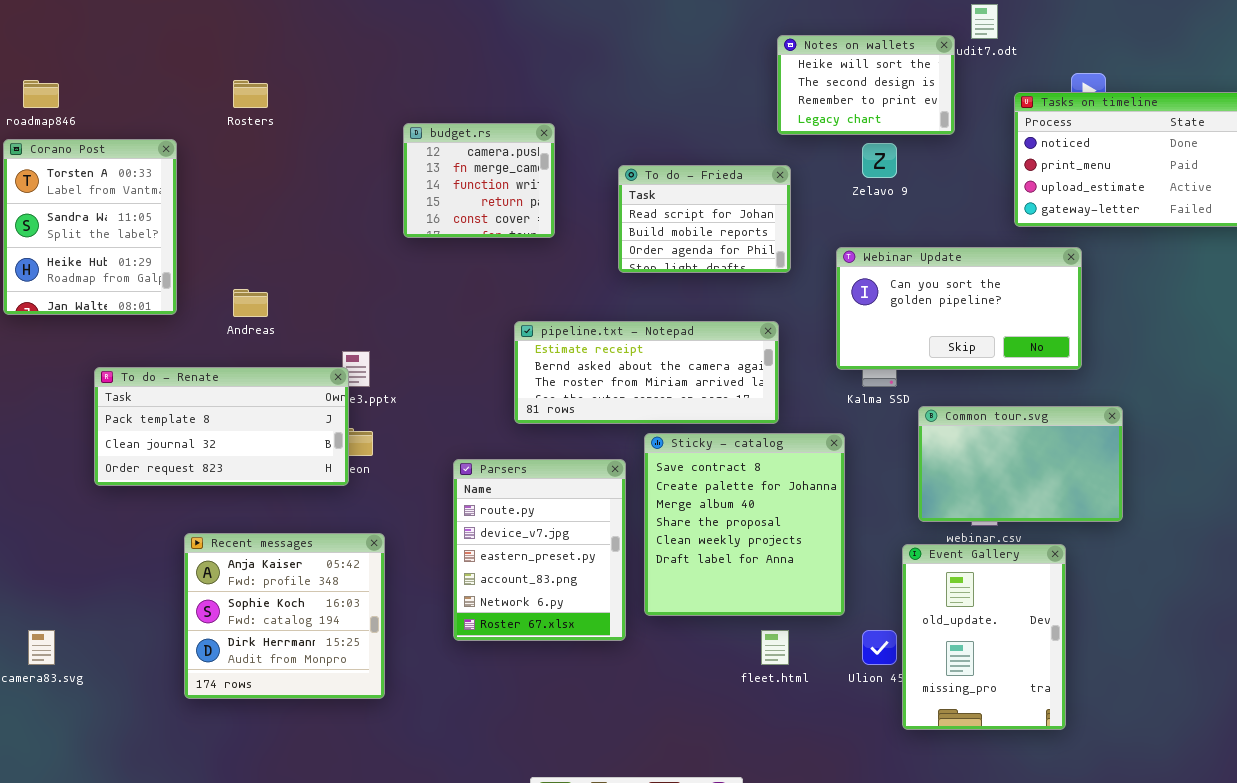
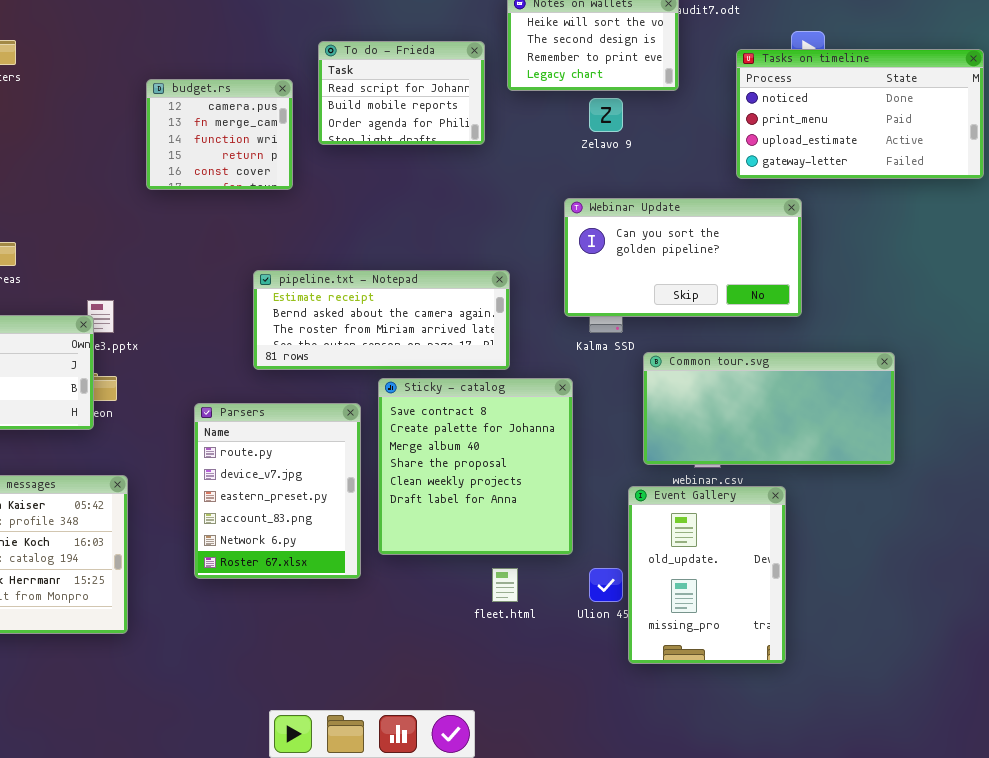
To do - Frieda: [618,165,791,273] -> [318,41,485,145], moved
Common tour.svg: [918,406,1123,522] -> [643,352,895,465], resized

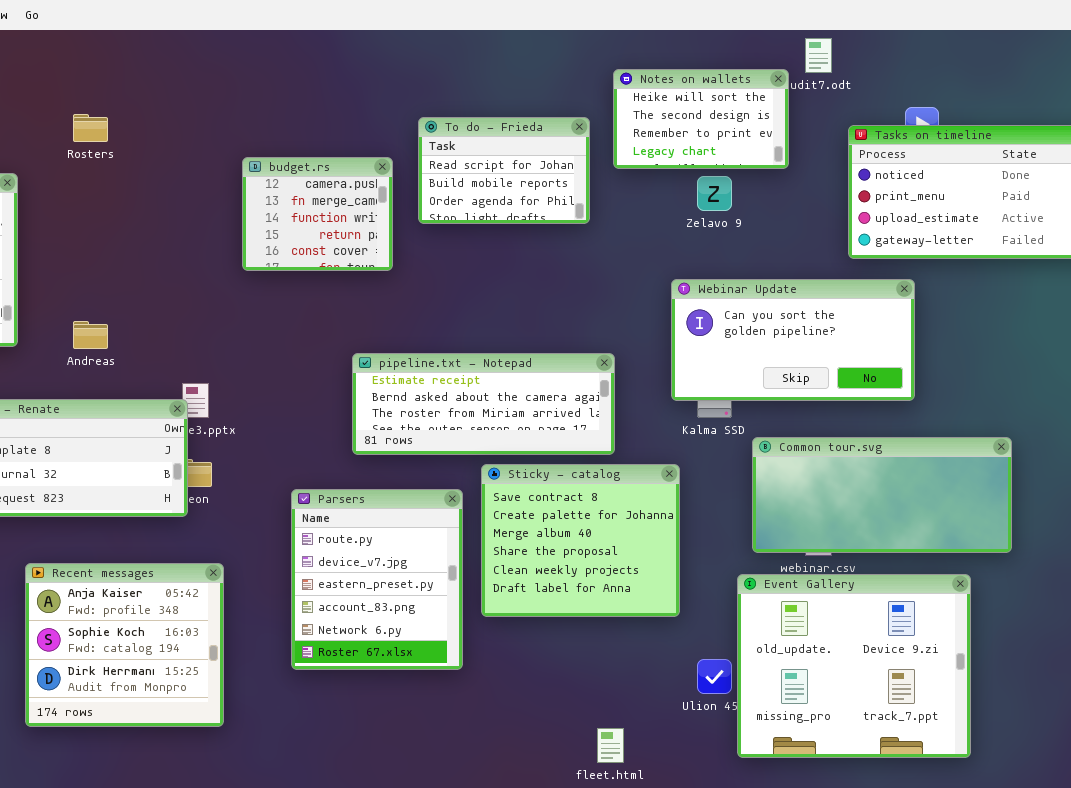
Sticky - catalog: [378,378,573,555] -> [481,464,680,617], resized
Event Gallery: [628,486,786,664] -> [737,574,971,758], resized
fleet.html: [492,568,518,602] -> [597,728,624,763], moved

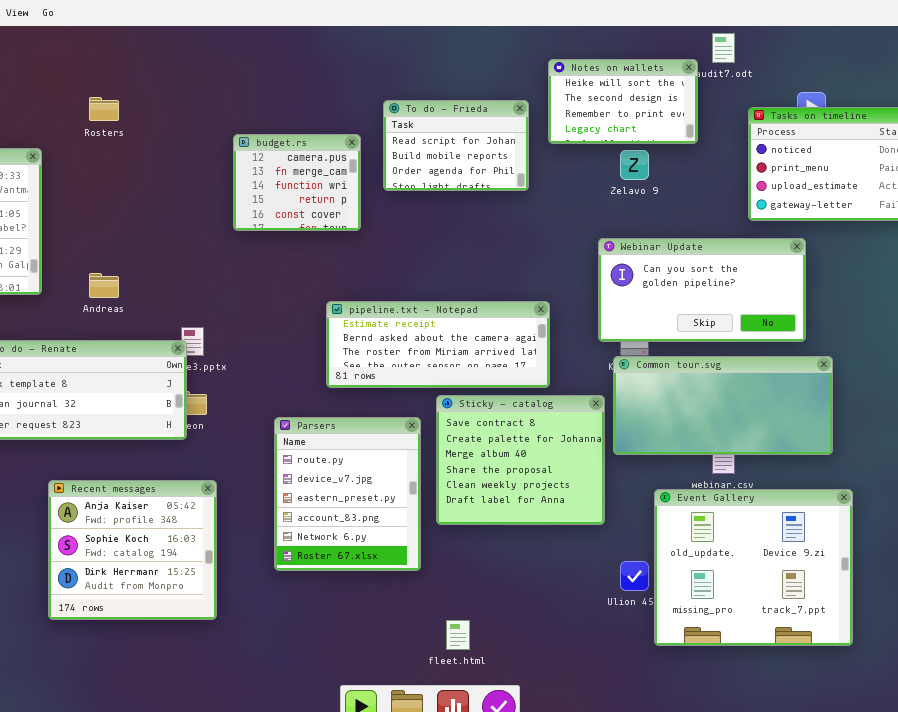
Common tour.svg: [752,437,1012,553] -> [613,356,833,455], moved
fleet.html: [597,728,624,763] -> [446,620,470,650], moved

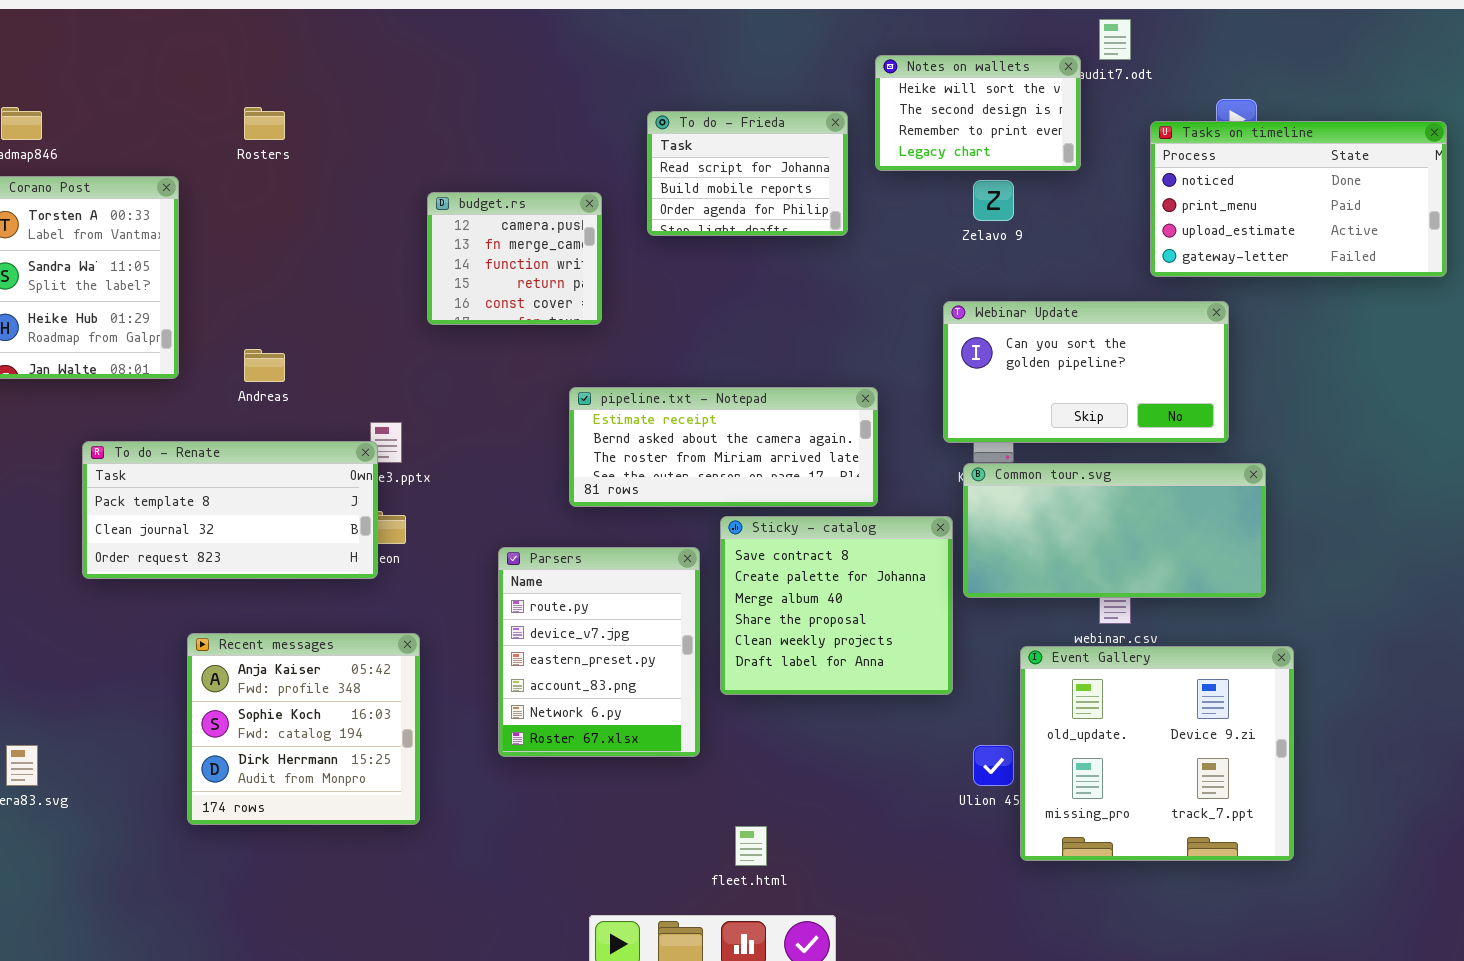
budget.rs: [233,134,361,231] -> [427,192,602,325], moved

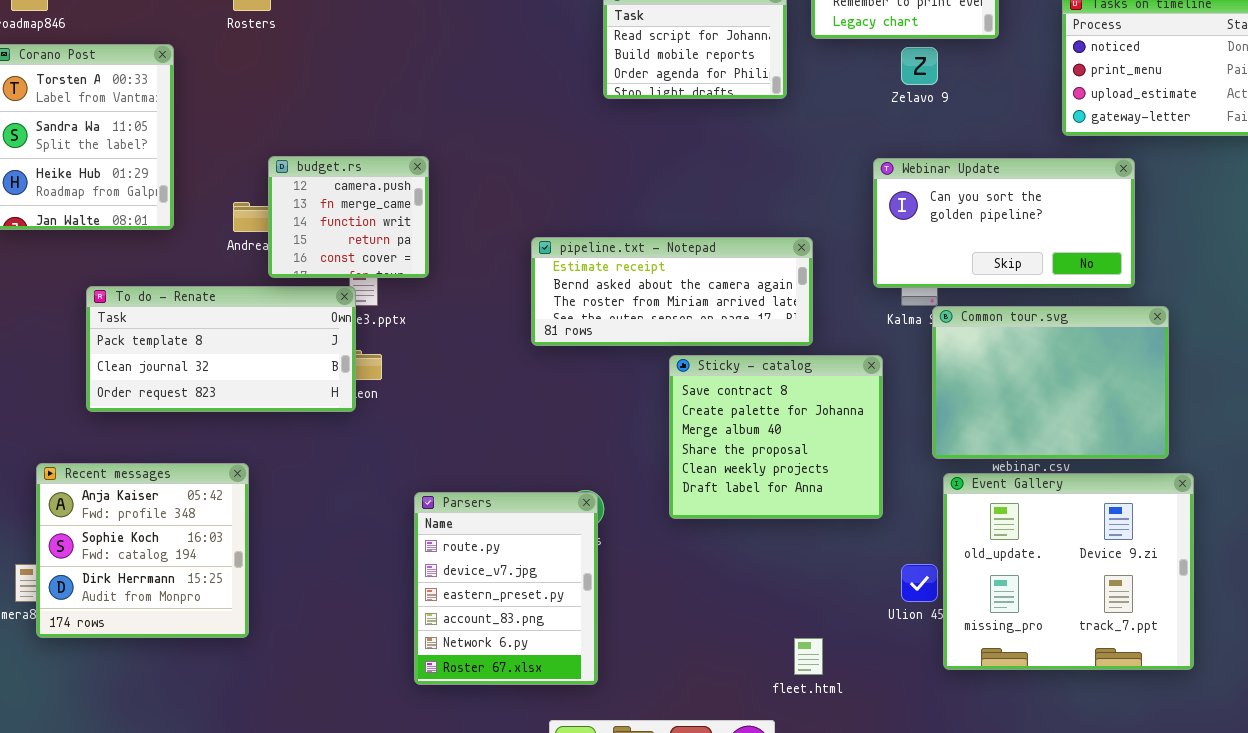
budget.rs: [427,192,602,325] -> [268,156,429,278], moved
Common tour.svg: [963,463,1266,598] -> [932,306,1169,459], resized
Parsers: [498,547,700,757] -> [414,492,598,685], moved
Recent messages: [187,633,420,825] -> [36,463,249,638], moved
fleet.html: [735,826,767,866] -> [794,638,823,675], moved

